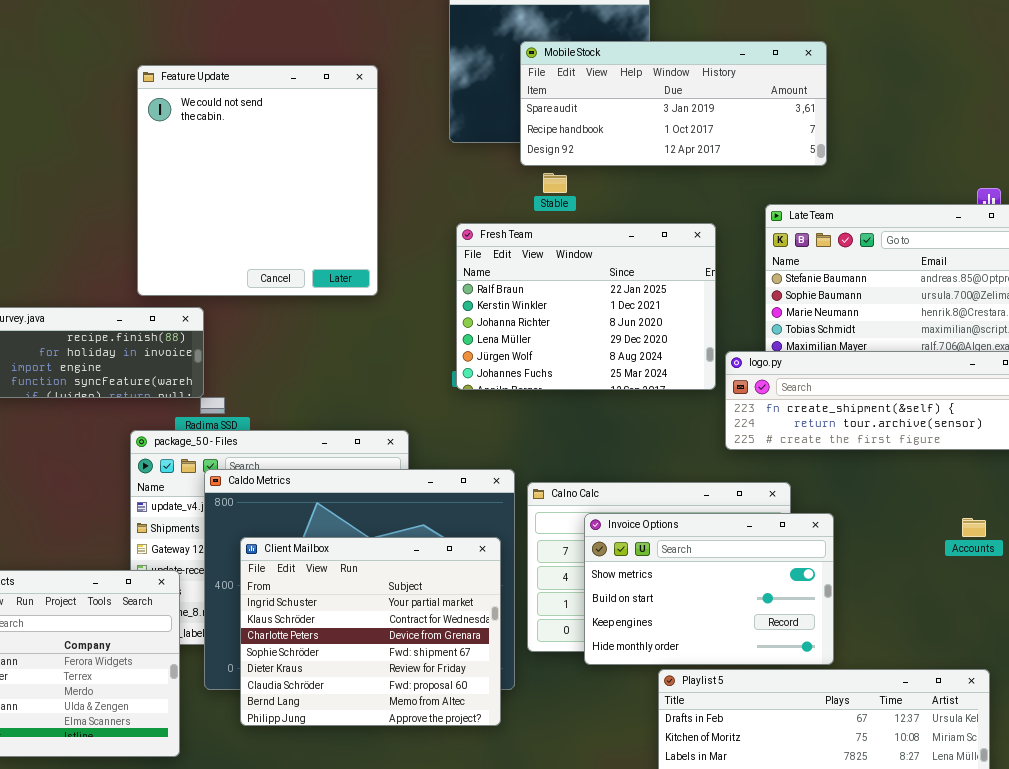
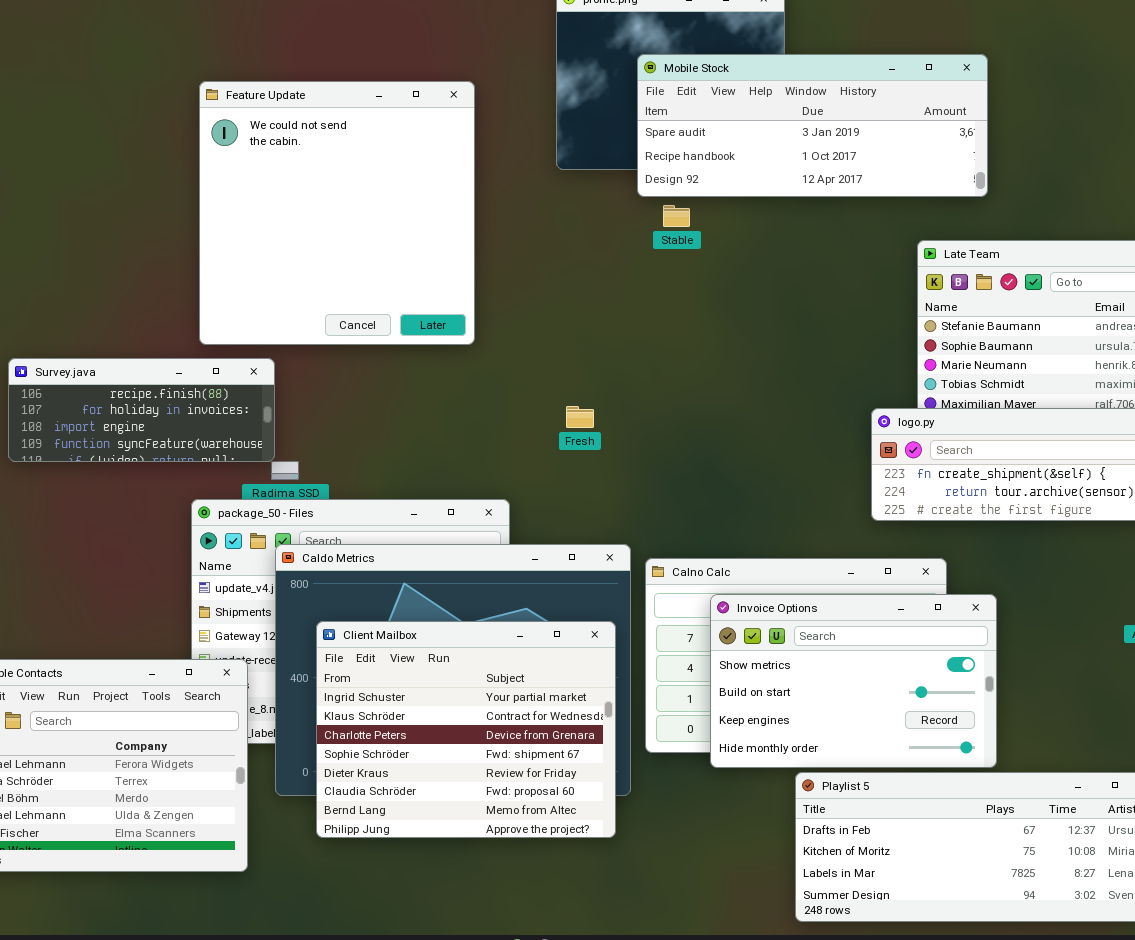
Fresh Team: [456,223,716,390] -> none, closed

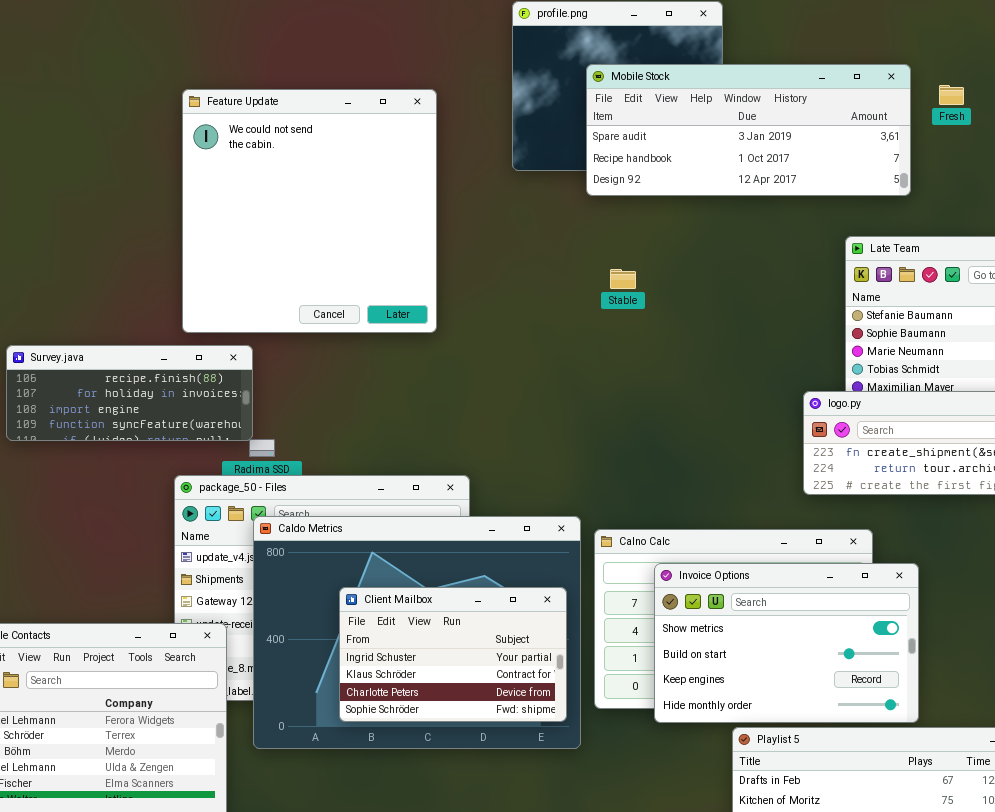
Stable: [663,205,690,227] -> [610,269,636,289], moved
Fresh: [566,406,594,428] -> [939,85,964,105], moved
Client Mailbox: [316,621,616,838] -> [339,587,567,722], resized

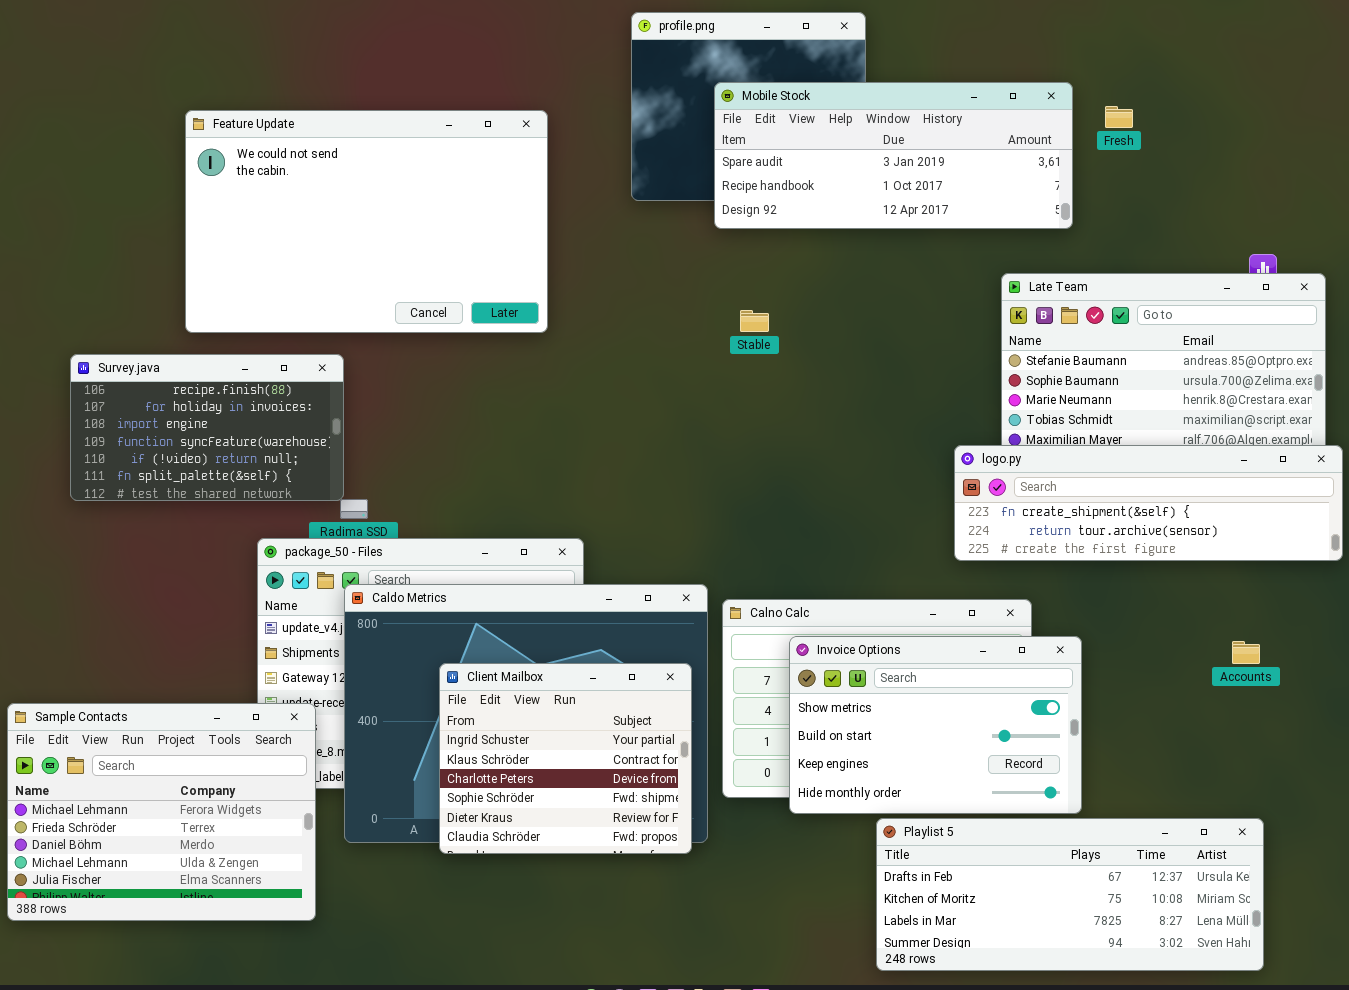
Feature Update: [182,89,437,333] -> [185,110,548,333], resized
Survey.java: [6,345,253,441] -> [70,354,344,501], resized
Client Mailbox: [339,587,567,722] -> [439,663,692,854], resized

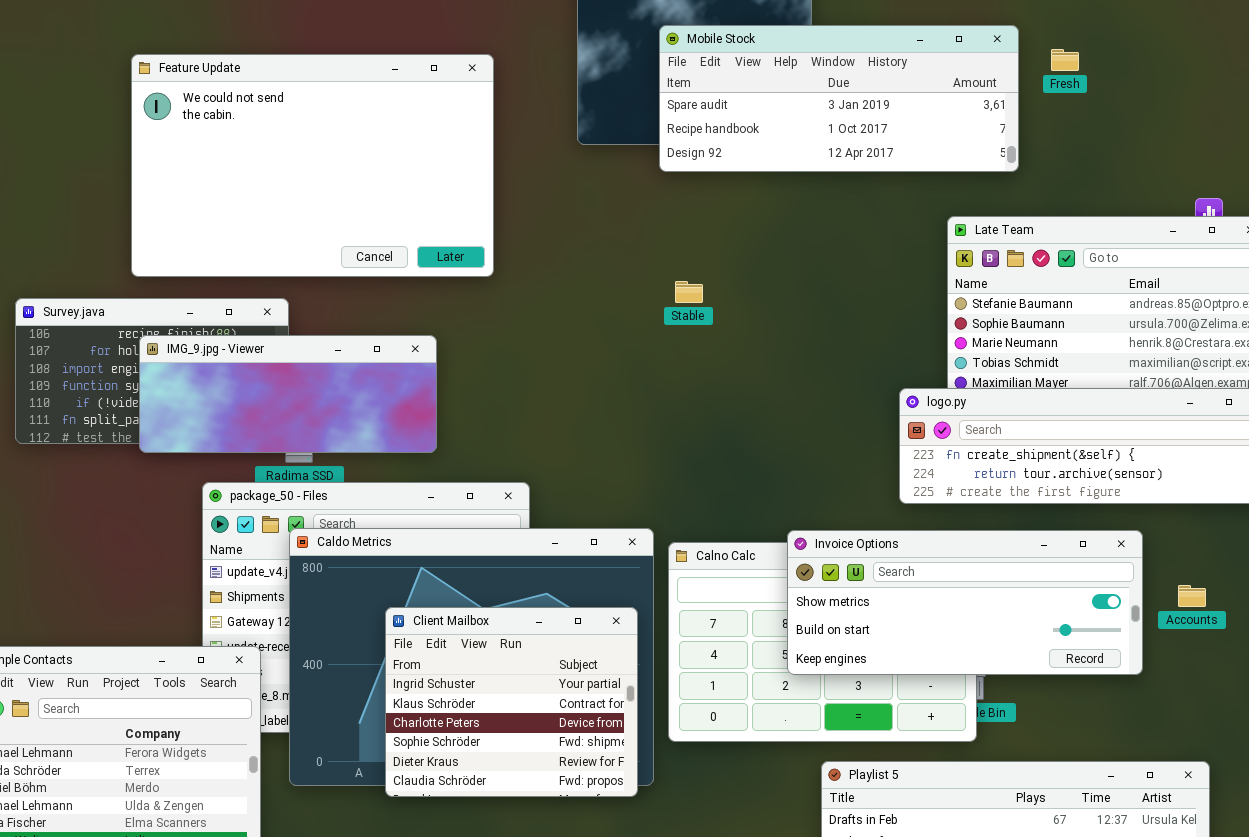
Stable: [740,310,769,332] -> [675,281,703,303], moved
IMG_9.jpg - Viewer: none -> [139,335,437,453], opened
Invoice Options: [789,636,1082,814] -> [787,530,1143,675], moved, resized

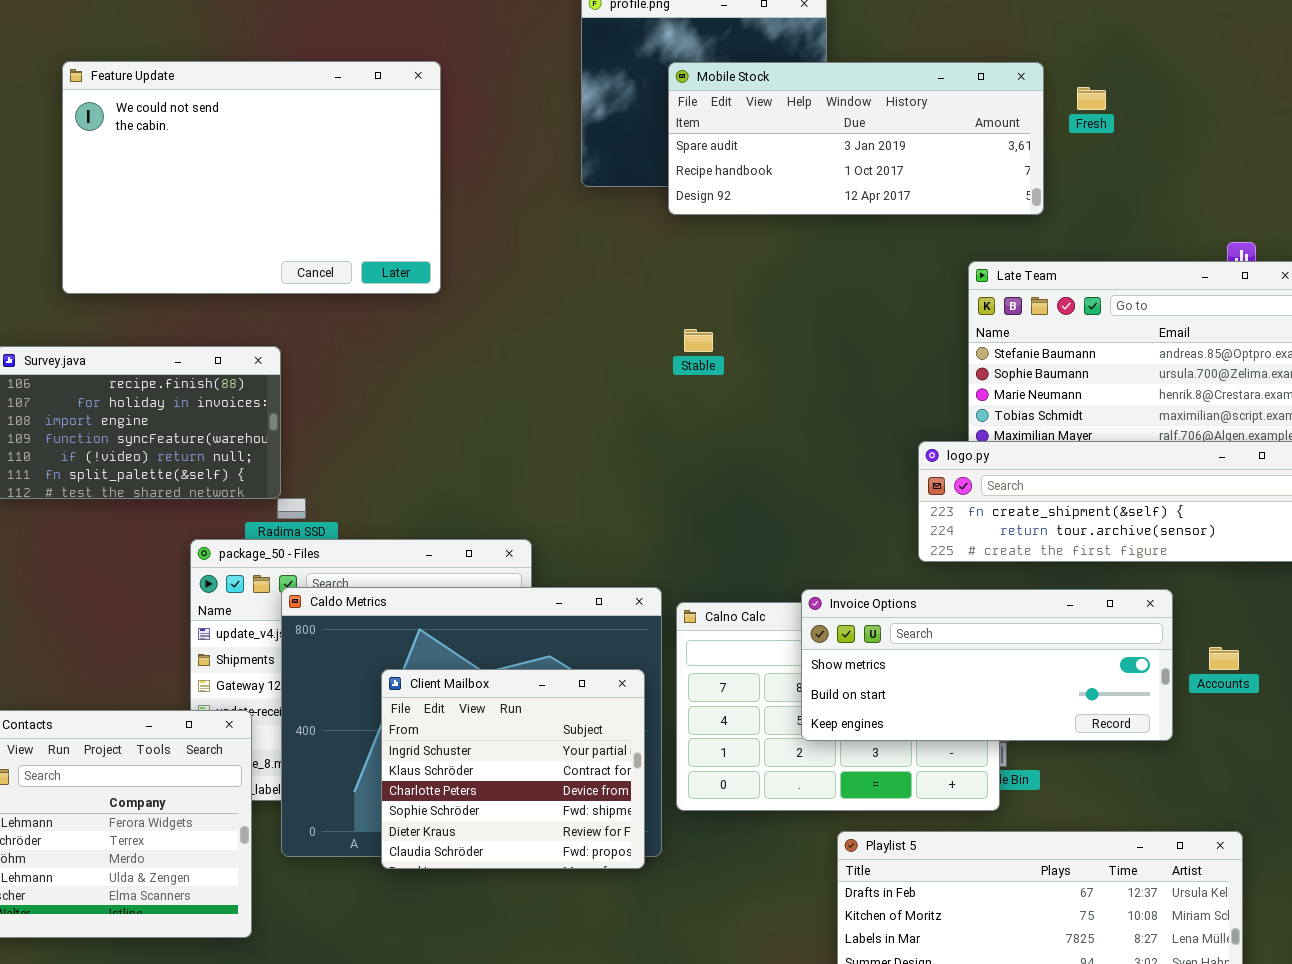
Feature Update: [131,54,494,277] -> [62,61,441,294], moved
IMG_9.jpg - Viewer: [139,335,437,453] -> none, closed

